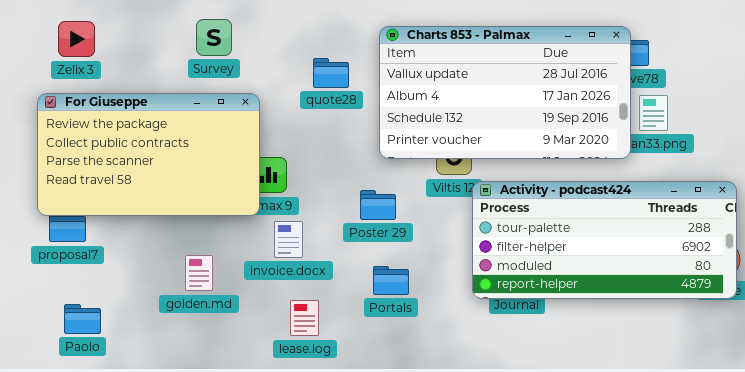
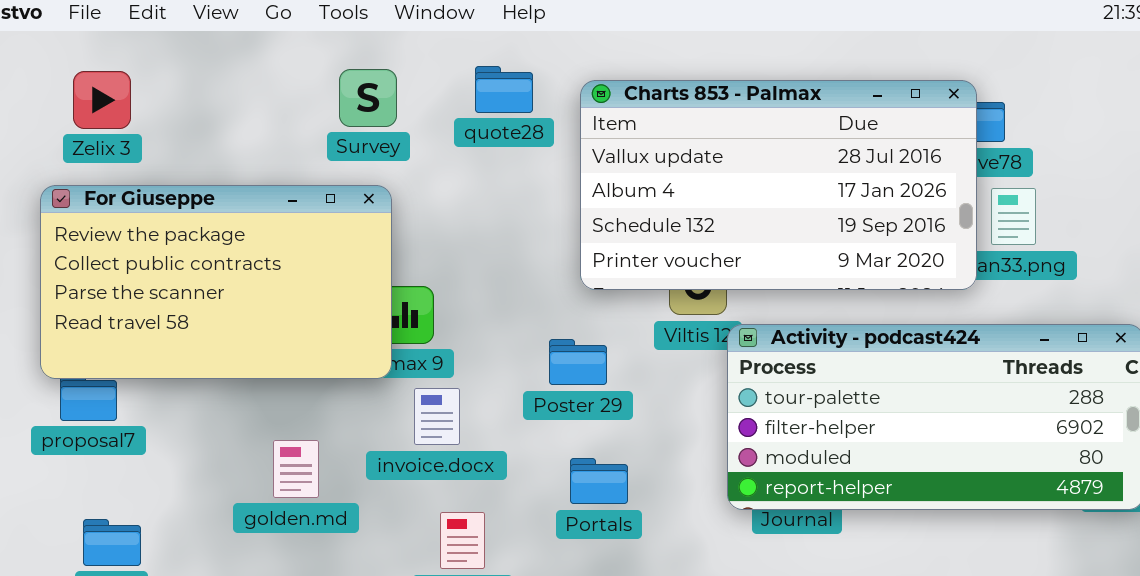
Survey: [196,19,232,56] -> [339,69,397,127], moved
quote28: [313,58,349,88] -> [475,66,533,113], moved

